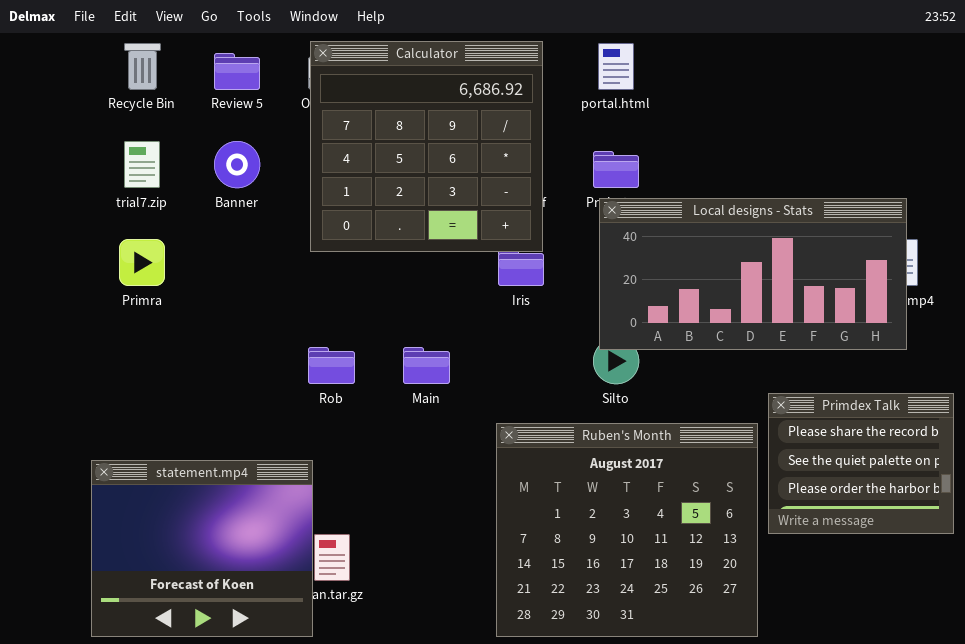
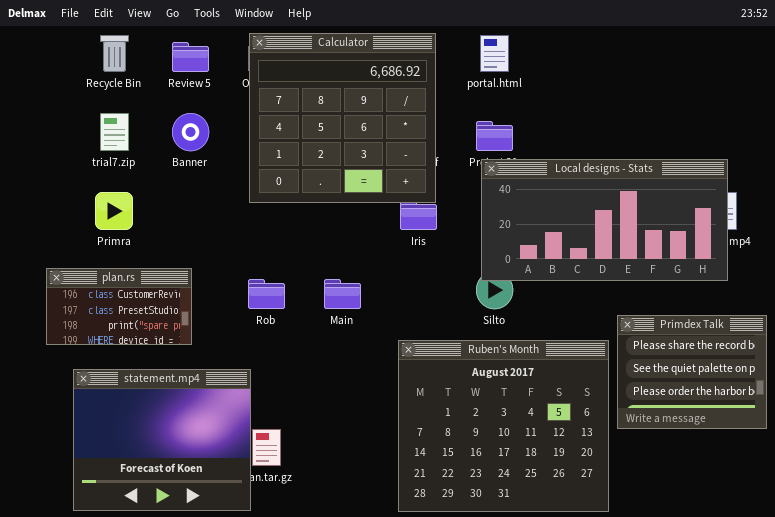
plan.rs: none -> [46,268,192,345], opened

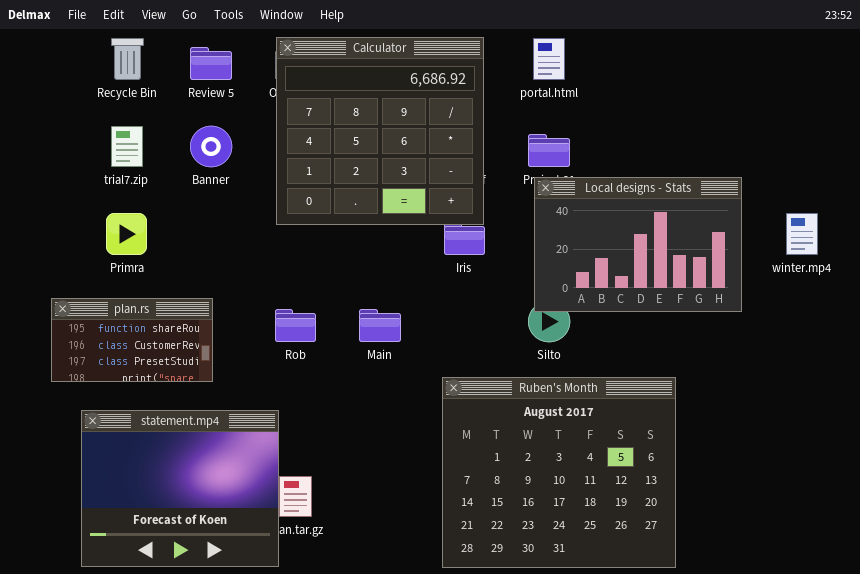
Local designs - Stats: [481,159,728,281] -> [534,177,742,312], resized
plan.rs: [46,268,192,345] -> [51,298,213,382], scrolled up 1 row
Primdex Talk: [617,315,767,429] -> none, closed

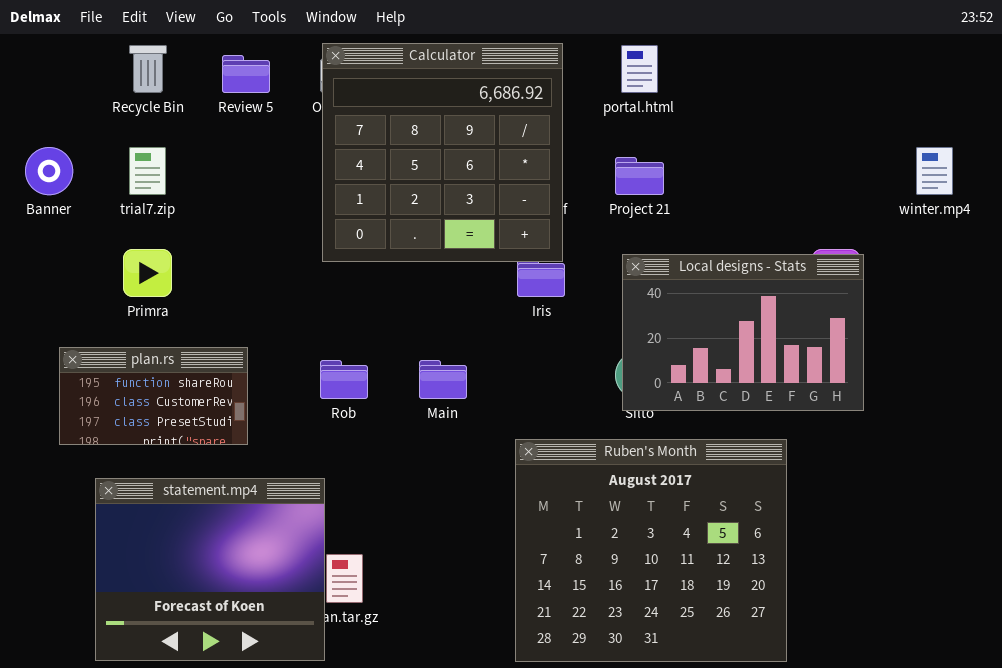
Banner: [190,126,232,167] -> [25,147,73,195], moved
Local designs - Stats: [534,177,742,312] -> [622,254,864,411], moved
winter.mp4: [786,213,818,255] -> [916,147,953,195], moved

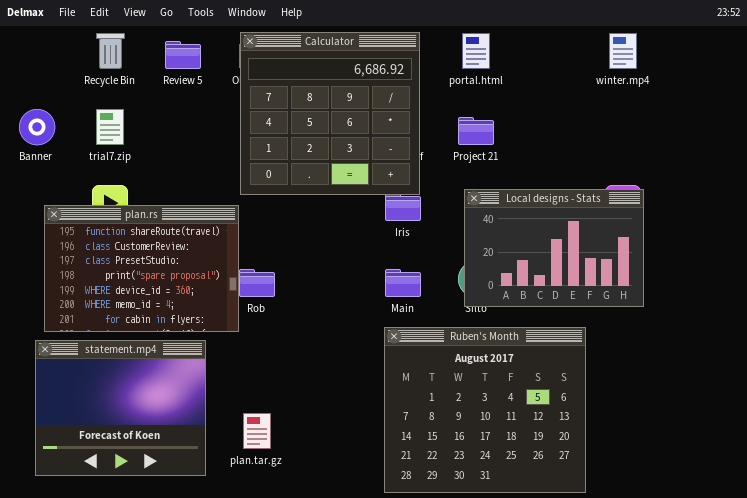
winter.mp4: [916,147,953,195] -> [609,33,637,69], moved
plan.rs: [59,347,248,445] -> [44,205,239,332], resized
Main: [419,360,467,399] -> [385,269,421,297], moved
statement.mp4: [95,478,325,661] -> [35,340,206,476], moved

